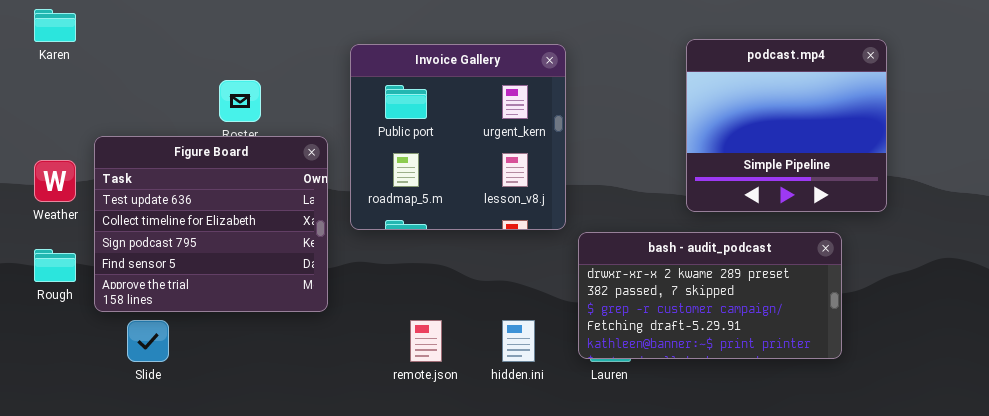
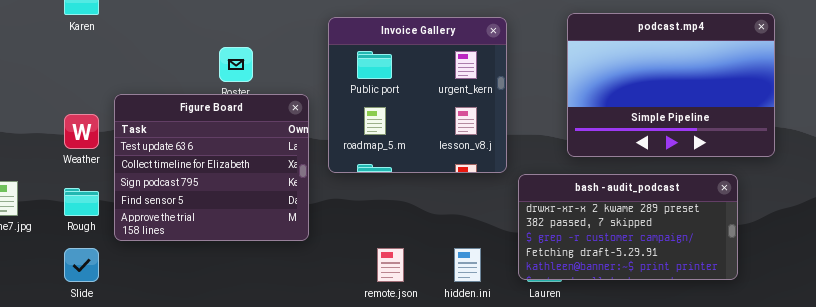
podcast.mp4: [686,39,887,212] -> [567,13,775,157], resized
Slide: [127,320,169,362] -> [64,248,99,282], moved

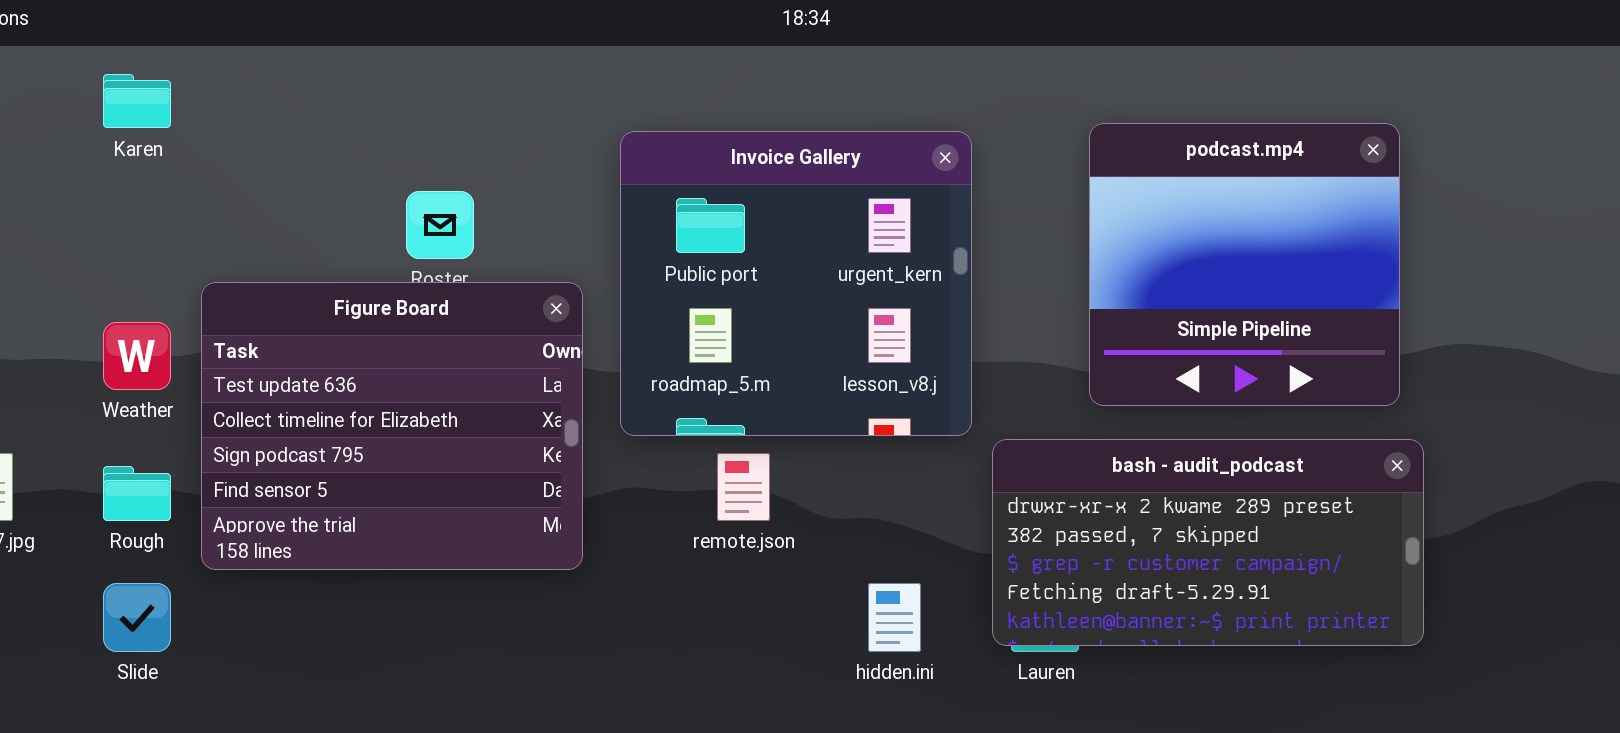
podcast.mp4: [567,13,775,157] -> [1089,123,1400,406], resized
remote.json: [377,248,404,282] -> [717,453,770,521], moved

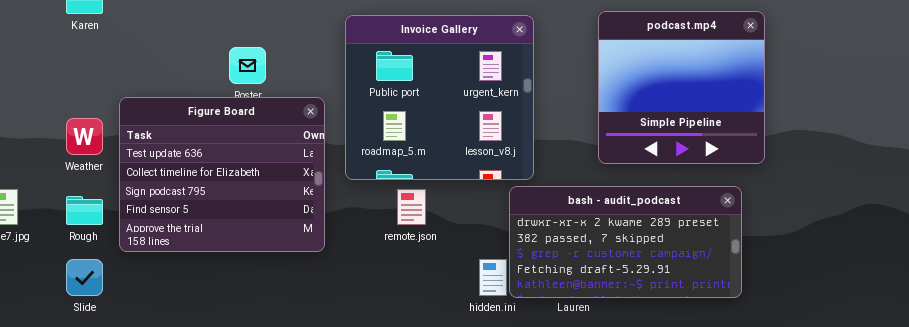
bash - audit_podcast: [992,439,1424,646] -> [509,186,742,298], moved

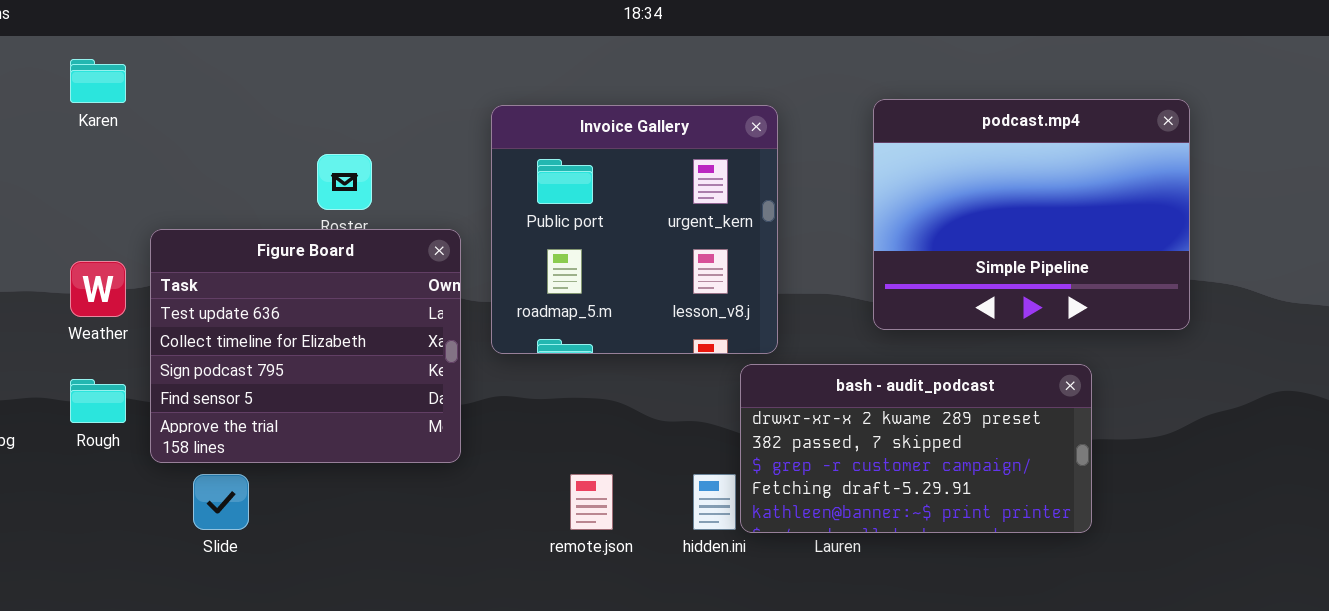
podcast.mp4: [598,11,765,164] -> [873,99,1190,330], resized
remote.json: [397,189,426,225] -> [570,474,613,530], moved
Slide: [66,259,103,296] -> [193,474,249,530], moved

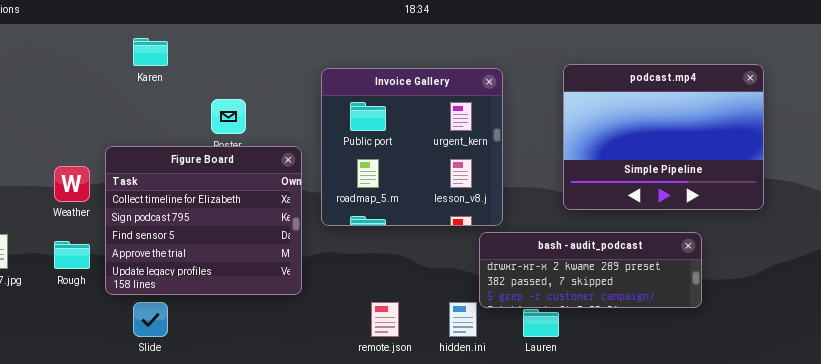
Karen: [70,59,126,103] -> [133,38,168,66], moved
Figure Board: [150,229,461,463] -> [105,146,302,295], scrolled down 1 row
bash - audit_podcast: [740,364,1092,533] -> [479,232,702,308], resized

